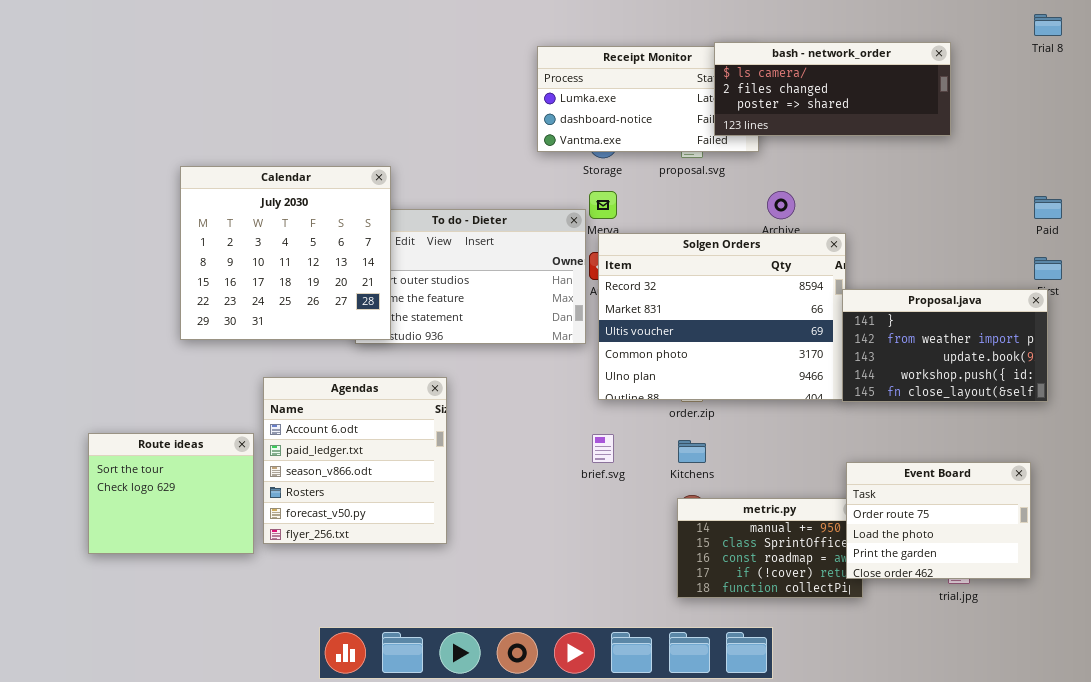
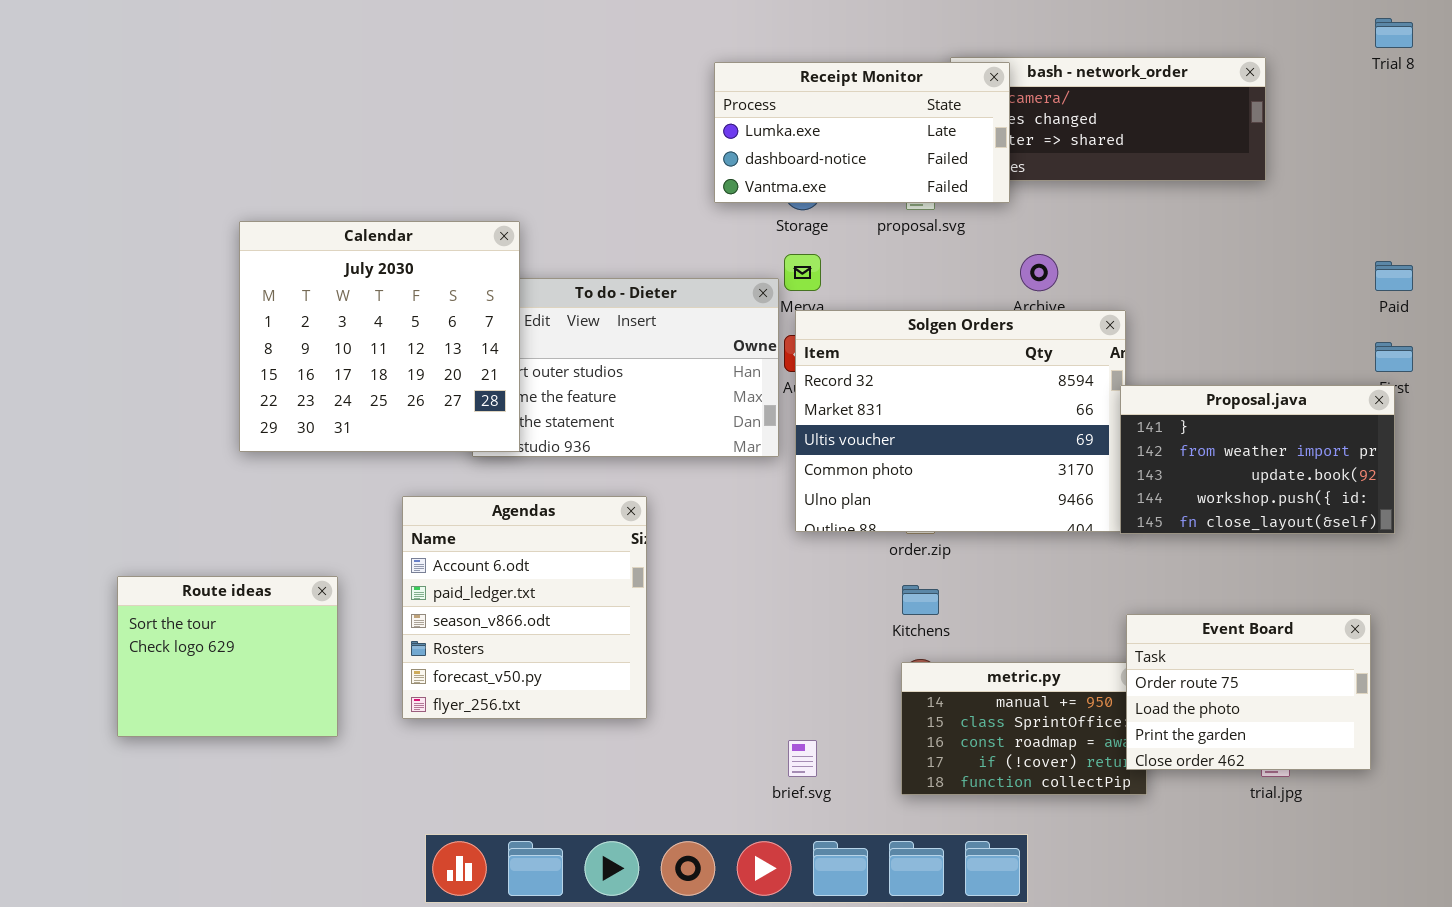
Receipt Monitor: [537,46,759,152] -> [714,62,1010,203], raised
Agendas: [263,377,447,544] -> [402,496,647,719], moved
brief.svg: [592,434,614,463] -> [788,740,817,777], moved

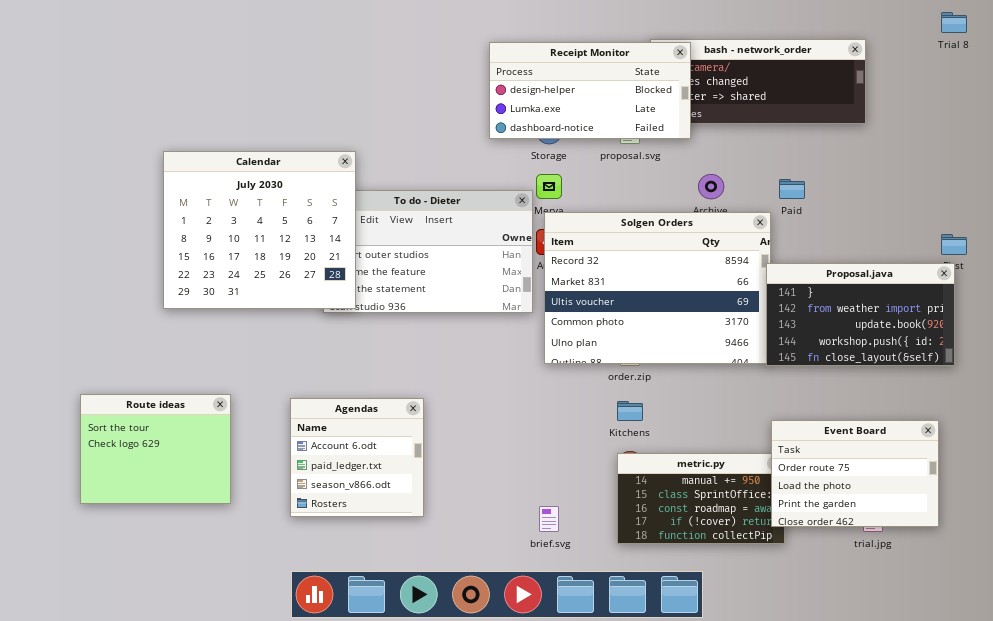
Receipt Monitor: [714,62,1010,203] -> [489,42,691,139], scrolled up 1 row
Paid: [1375,261,1413,291] -> [779,179,805,199], moved
Agendas: [402,496,647,719] -> [290,398,424,517], moved, resized

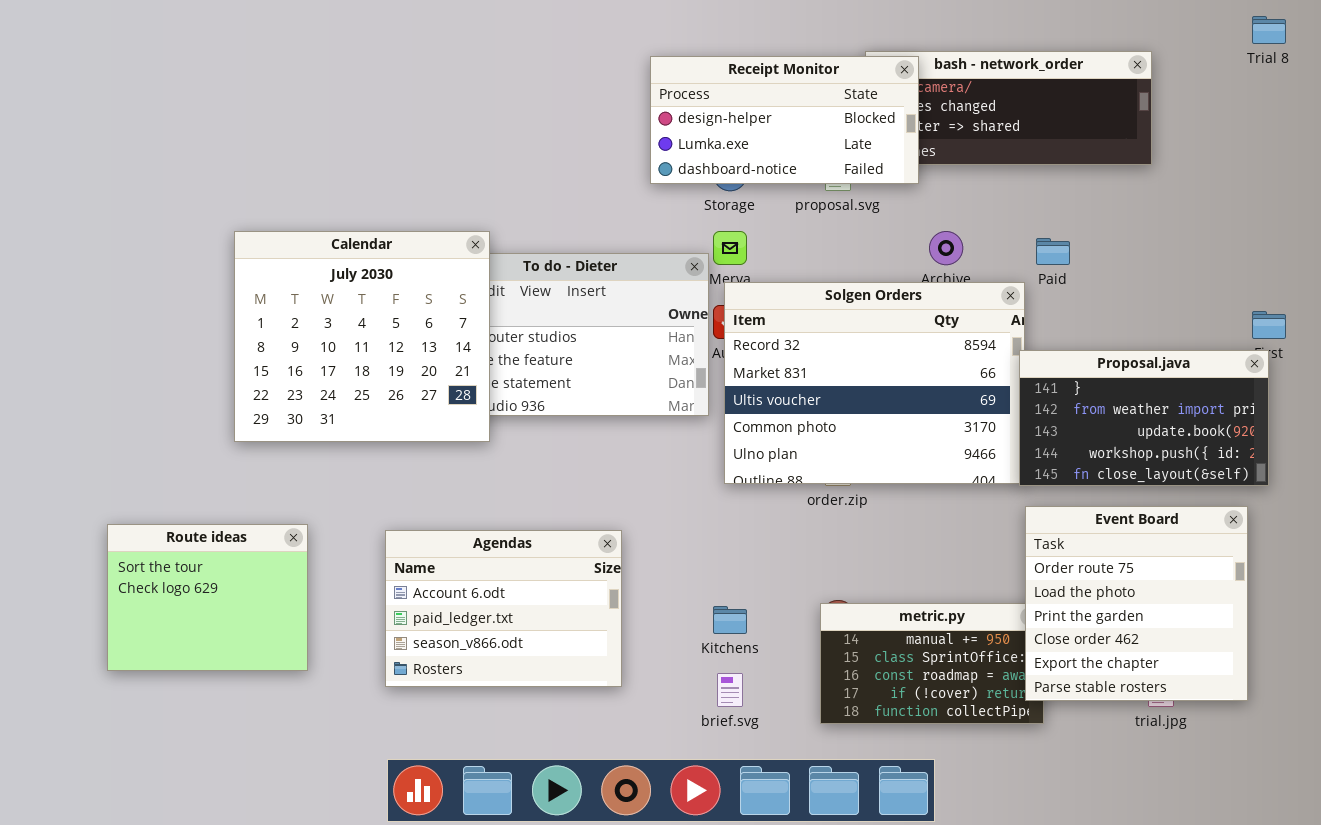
Calendar: [163,151,356,309] -> [234,231,490,442], moved
Agendas: [290,398,424,517] -> [385,530,622,687], resized
Kitchens: [617,401,643,421] -> [713,606,747,634], moved
Event Board: [771,420,939,527] -> [1025,506,1248,701], resized

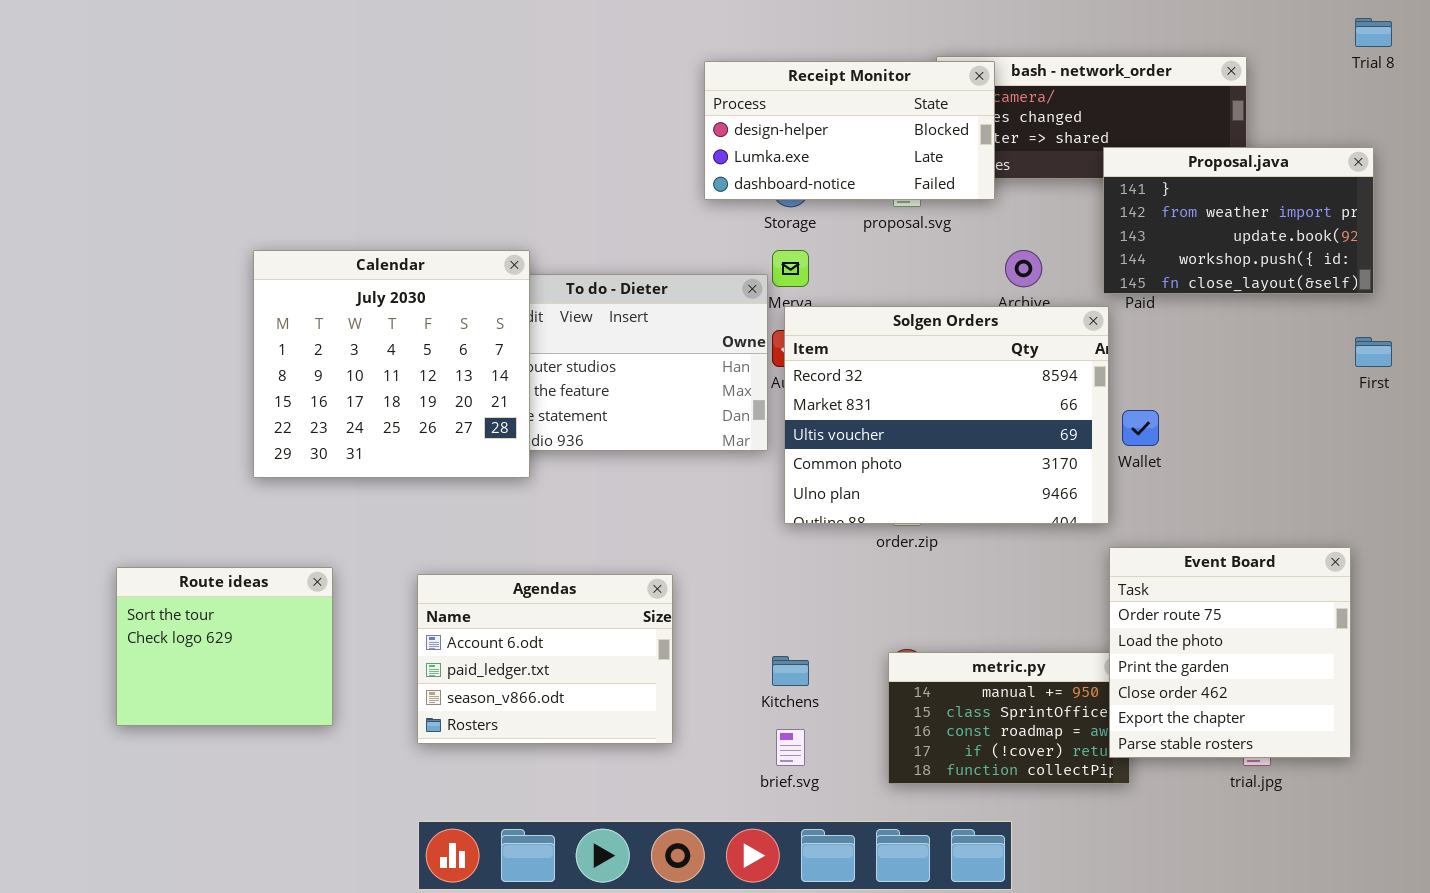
Proposal.java: [1019,350,1269,486] -> [1103,147,1374,294], moved

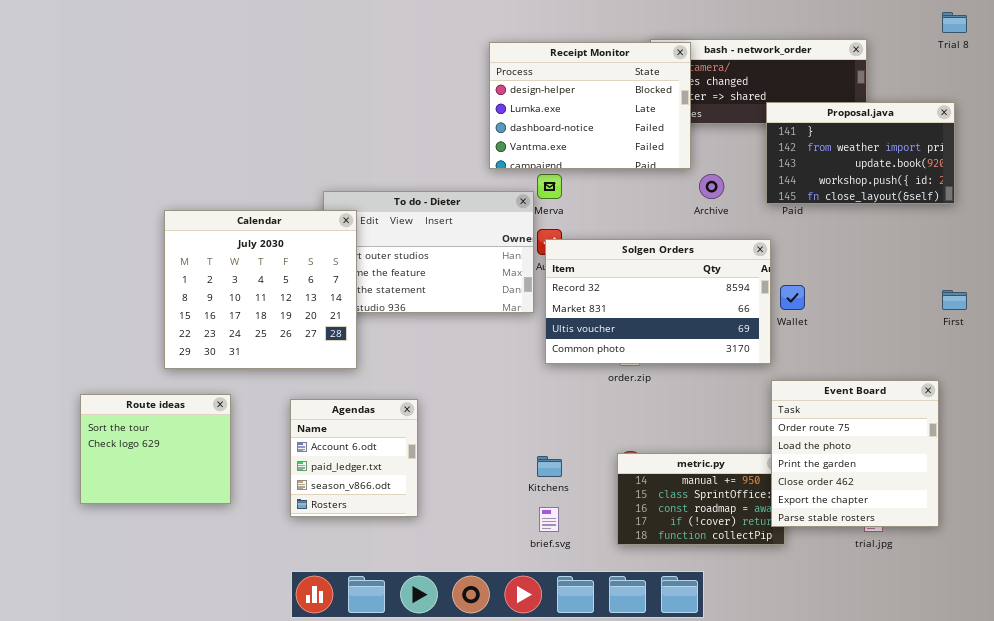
Receipt Monitor: [704,61,995,200] -> [489,42,691,169], resized
Calendar: [253,250,530,478] -> [164,210,357,369], moved
Solgen Orders: [784,306,1109,524] -> [545,239,771,364], resized
First: [1355,337,1392,367] -> [942,290,967,310], moved
Agendas: [417,574,673,744] -> [290,399,418,517], resized

